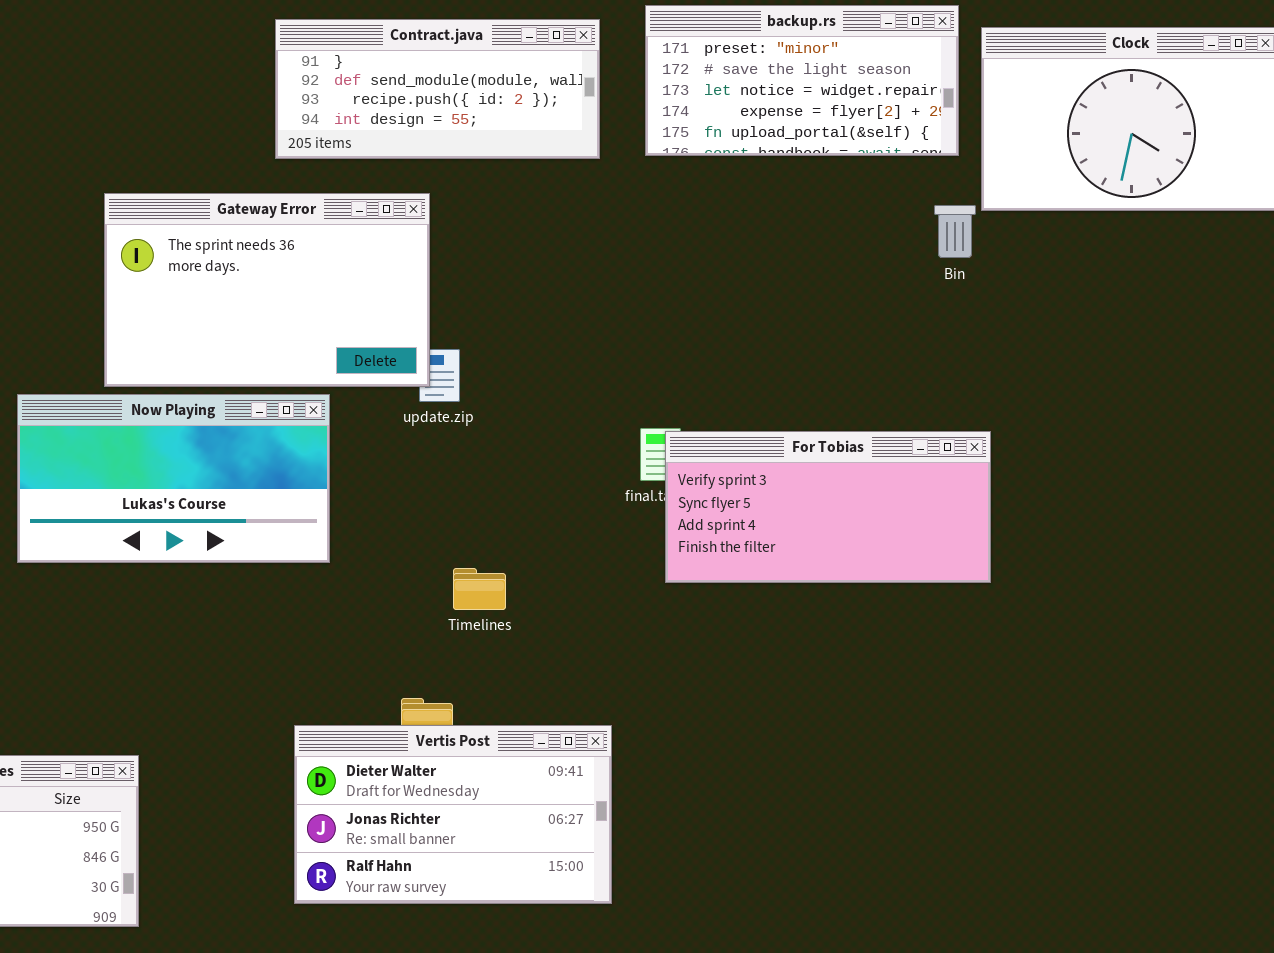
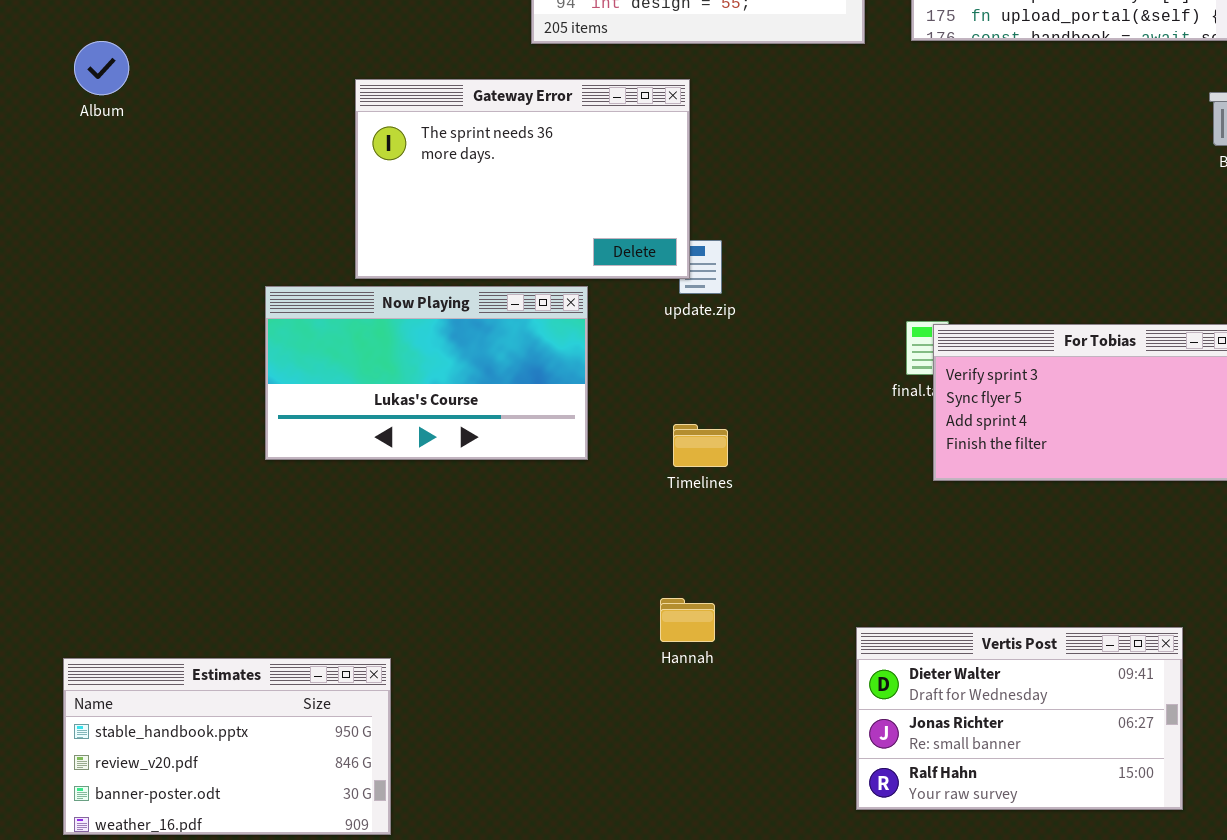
Timelines: [453,568,506,610] -> [673,424,728,467], moved
Vertis Post: [294,725,612,904] -> [856,627,1183,810], moved

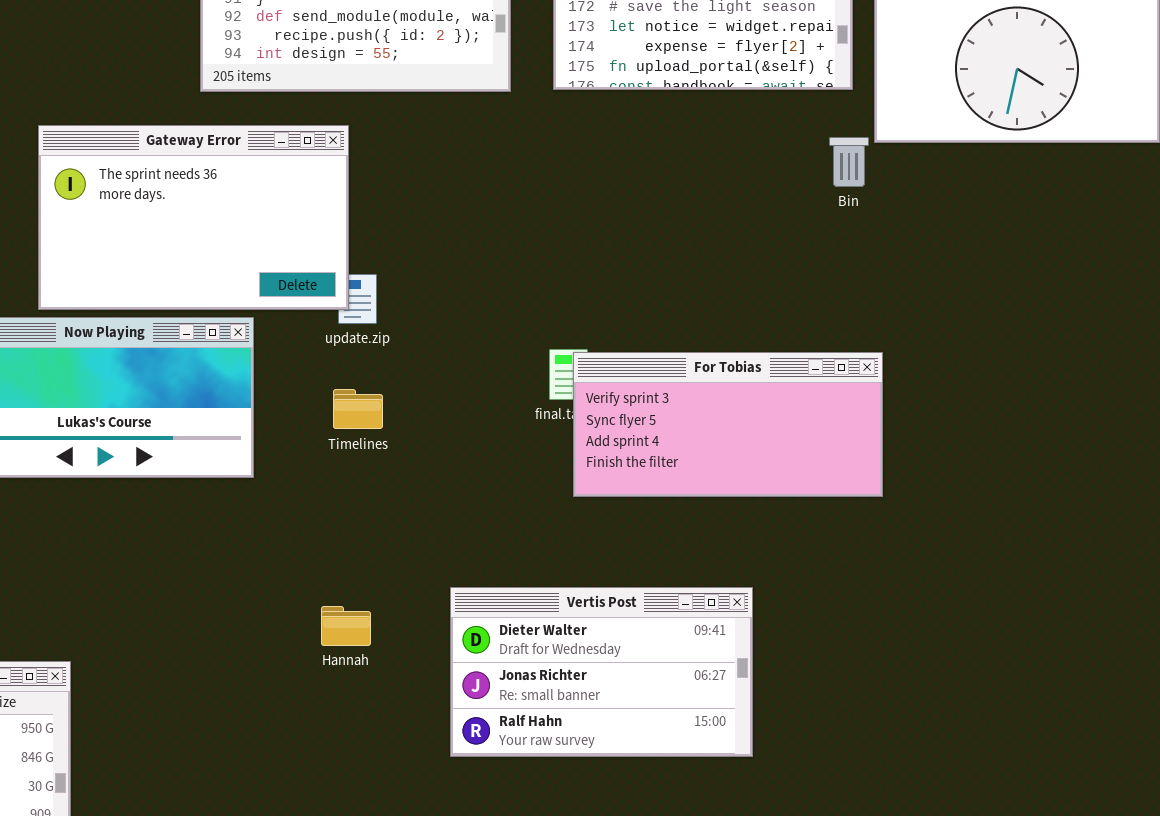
Timelines: [673,424,728,467] -> [333,389,383,429], moved
Vertis Post: [856,627,1183,810] -> [450,587,753,757], moved

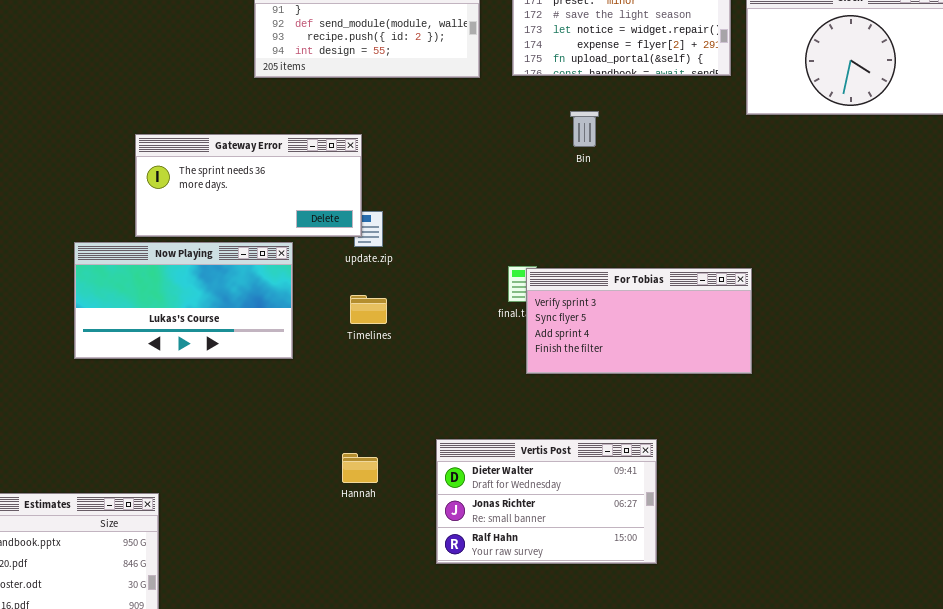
Gateway Error: [38,125,349,310] -> [135,134,362,237], resized
Bin: [829,137,869,187] -> [570,111,599,147], moved

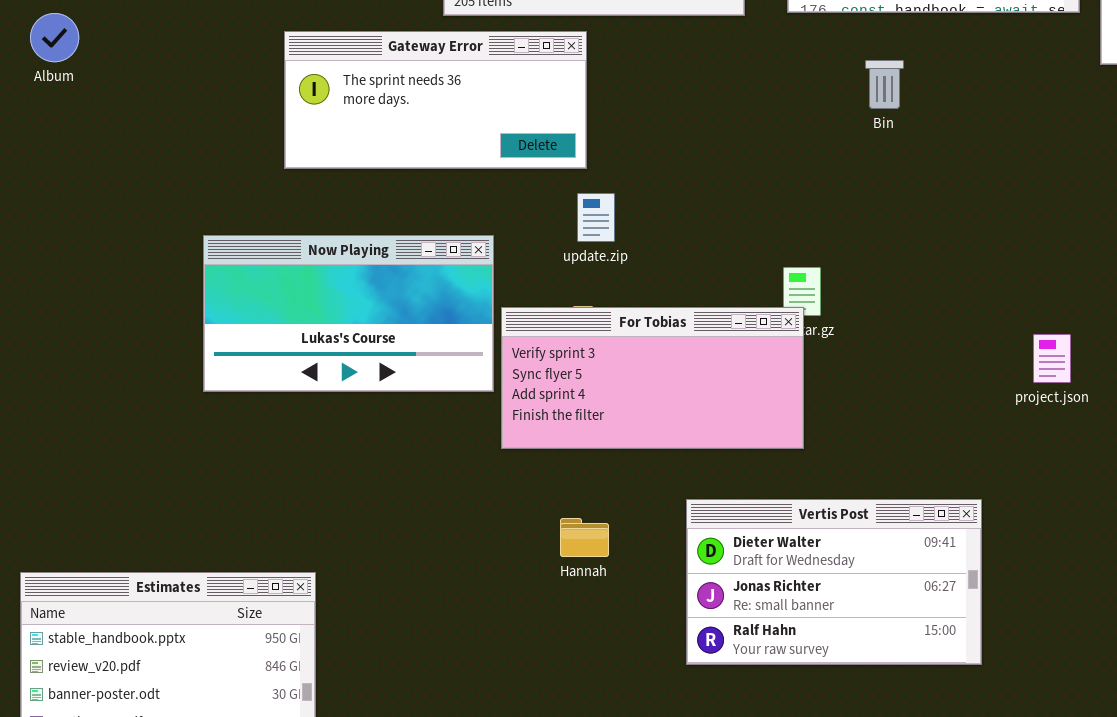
Gateway Error: [135,134,362,237] -> [284,31,587,169], moved
For Tobias: [526,268,752,374] -> [501,307,804,449], moved

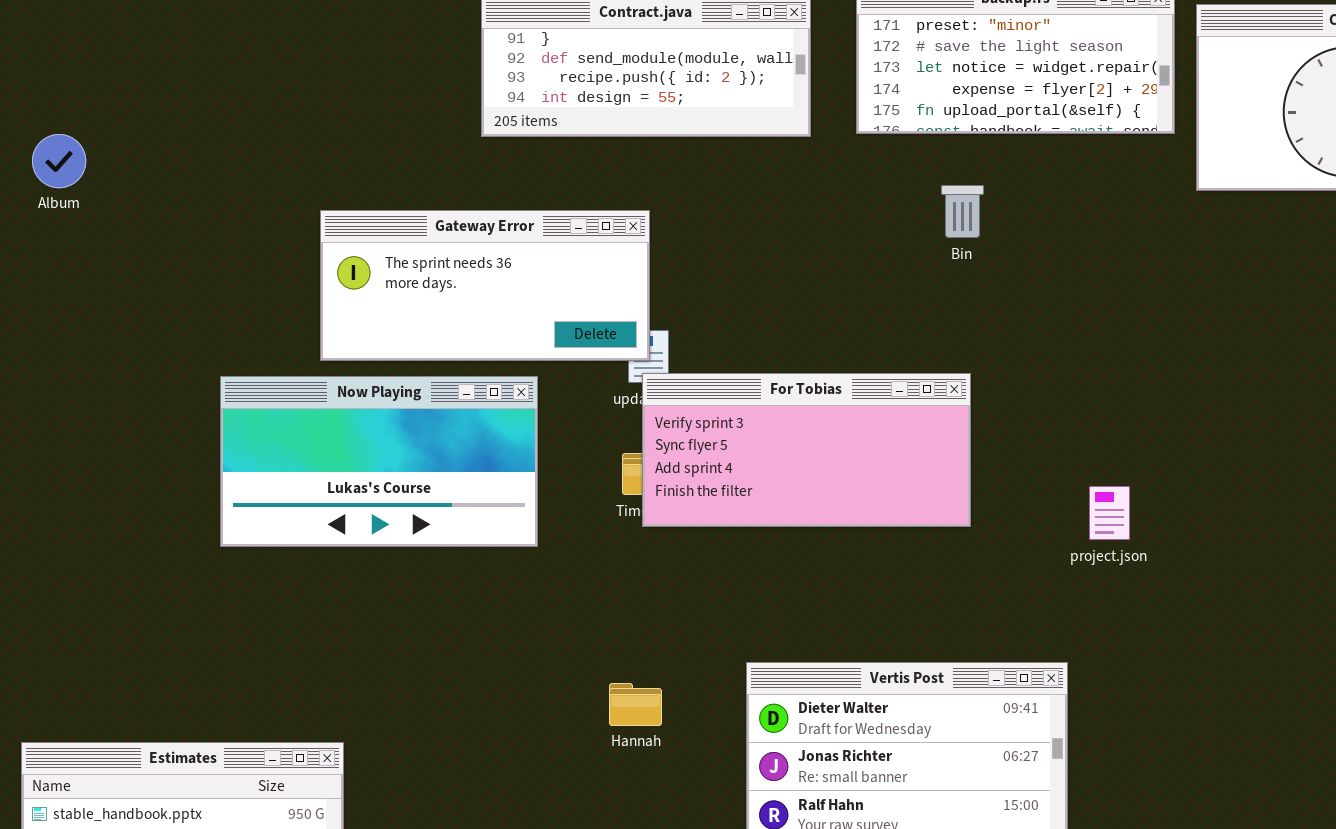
Gateway Error: [284,31,587,169] -> [320,210,650,361], moved
For Tobias: [501,307,804,449] -> [642,373,971,527], moved
project.json: [1033,334,1071,383] -> [1089,486,1130,540], moved

